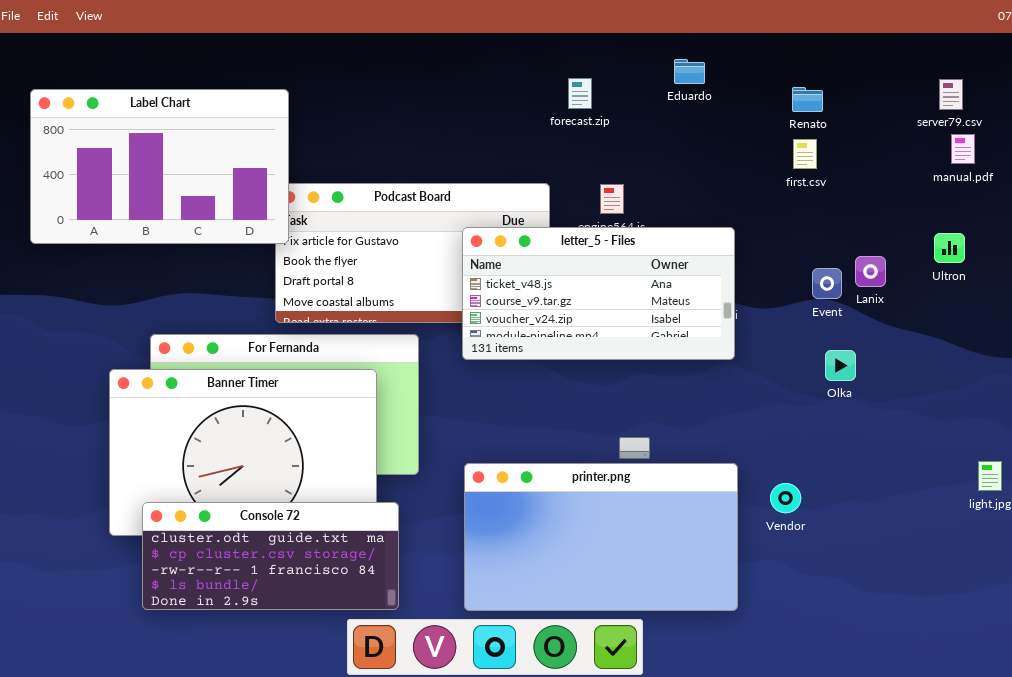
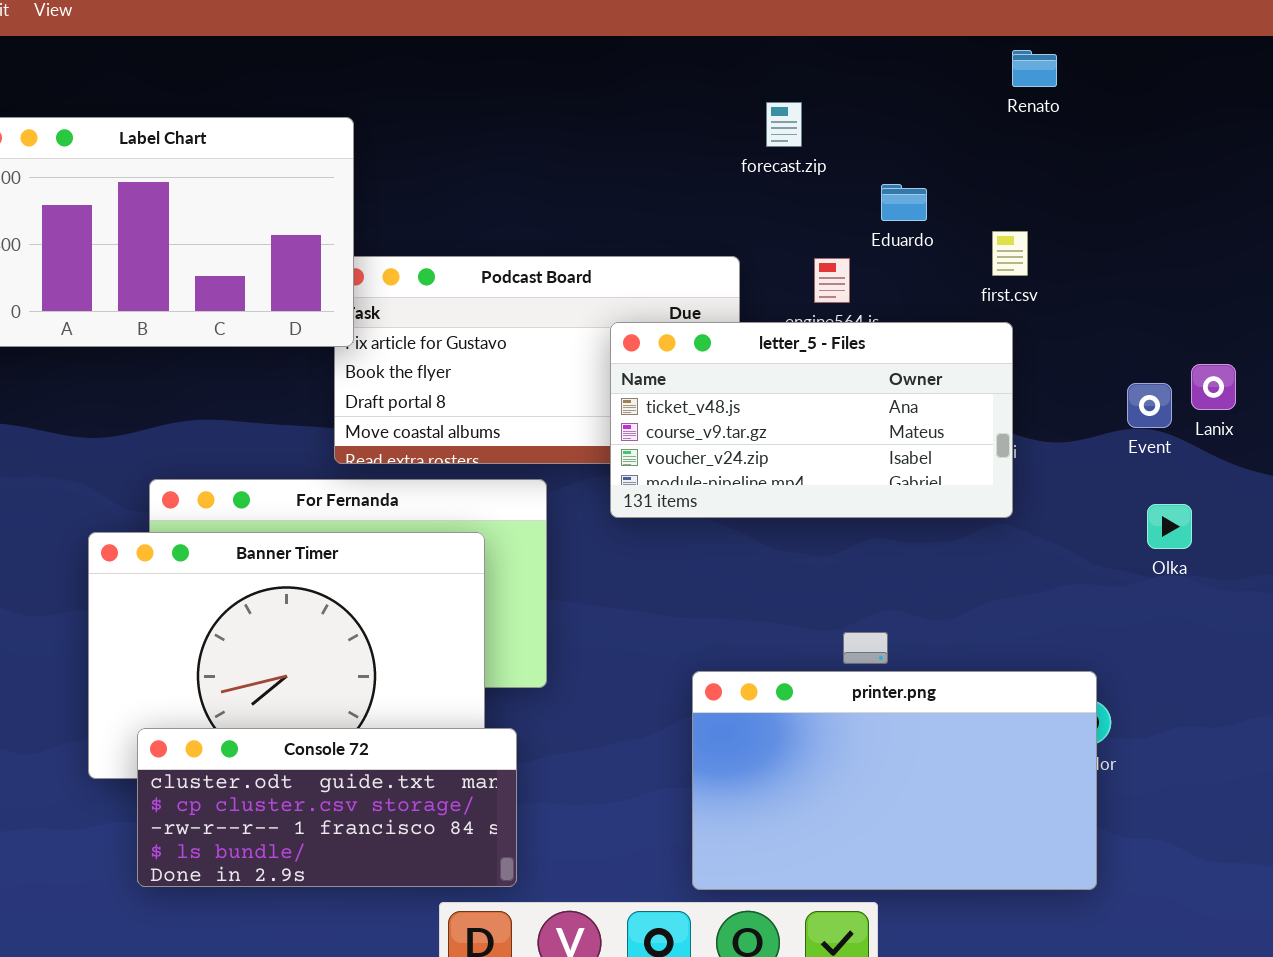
Eduardo: [674,59,705,84] -> [881,184,927,221], moved
Renato: [792,87,823,112] -> [1012,50,1057,87], moved
first.csv: [793,139,817,169] -> [992,231,1028,276], moved
printer.png: [464,463,738,611] -> [692,671,1097,890], moved

